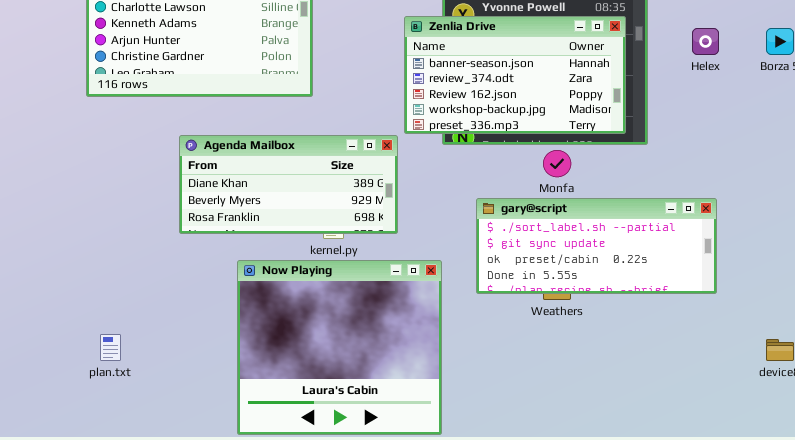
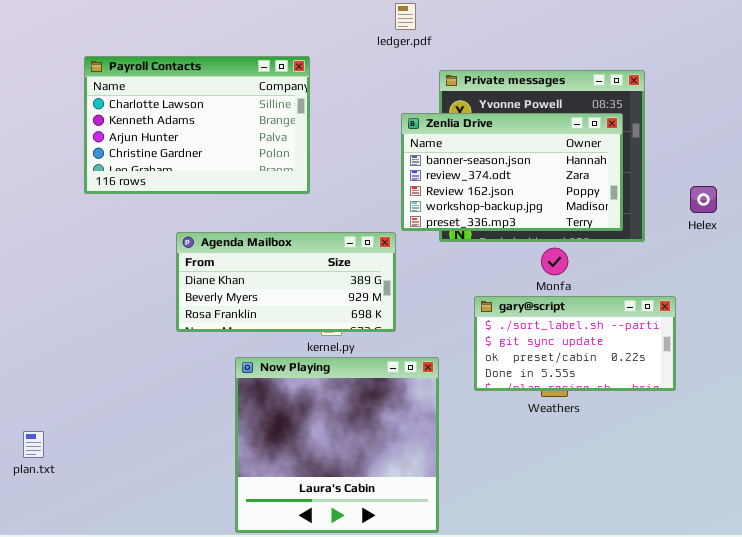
Helex: [692,28,719,55] -> [690,186,717,213], moved
gary@script: [476,198,717,294] -> [474,296,676,391], resized
plan.txt: [100,334,121,361] -> [23,431,44,458], moved

